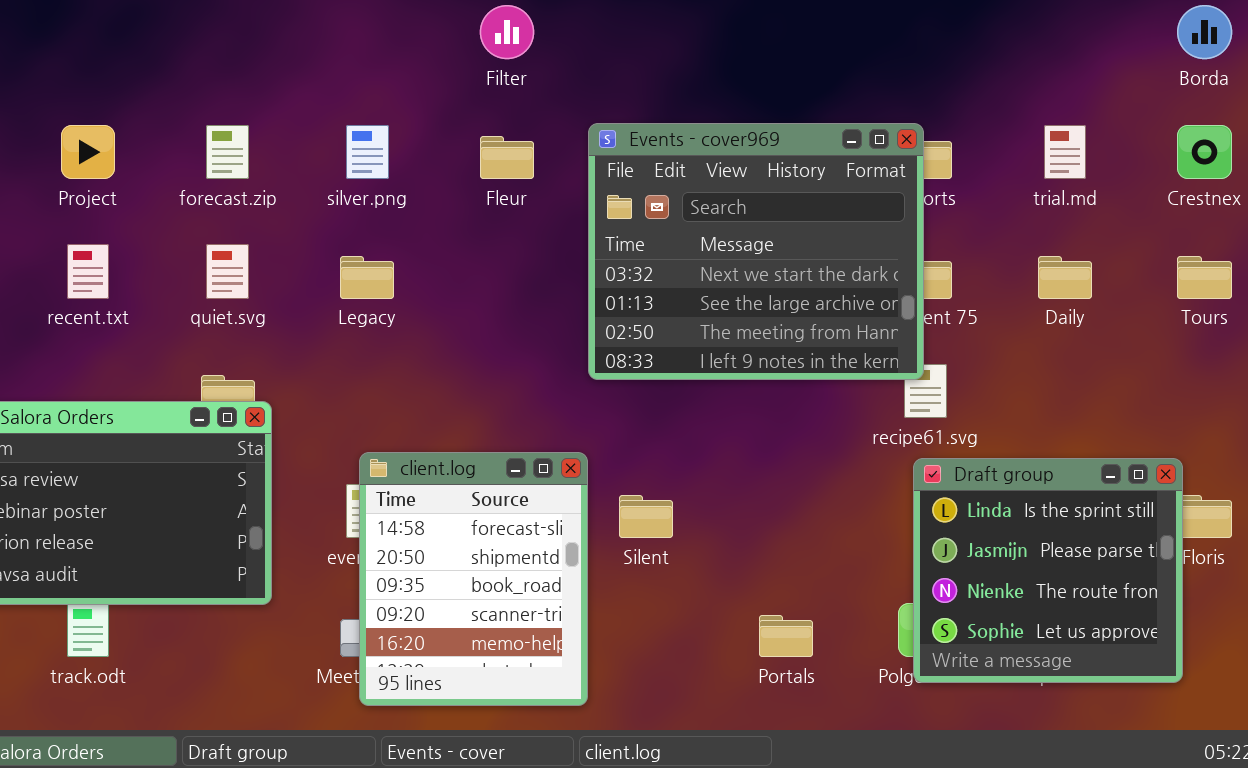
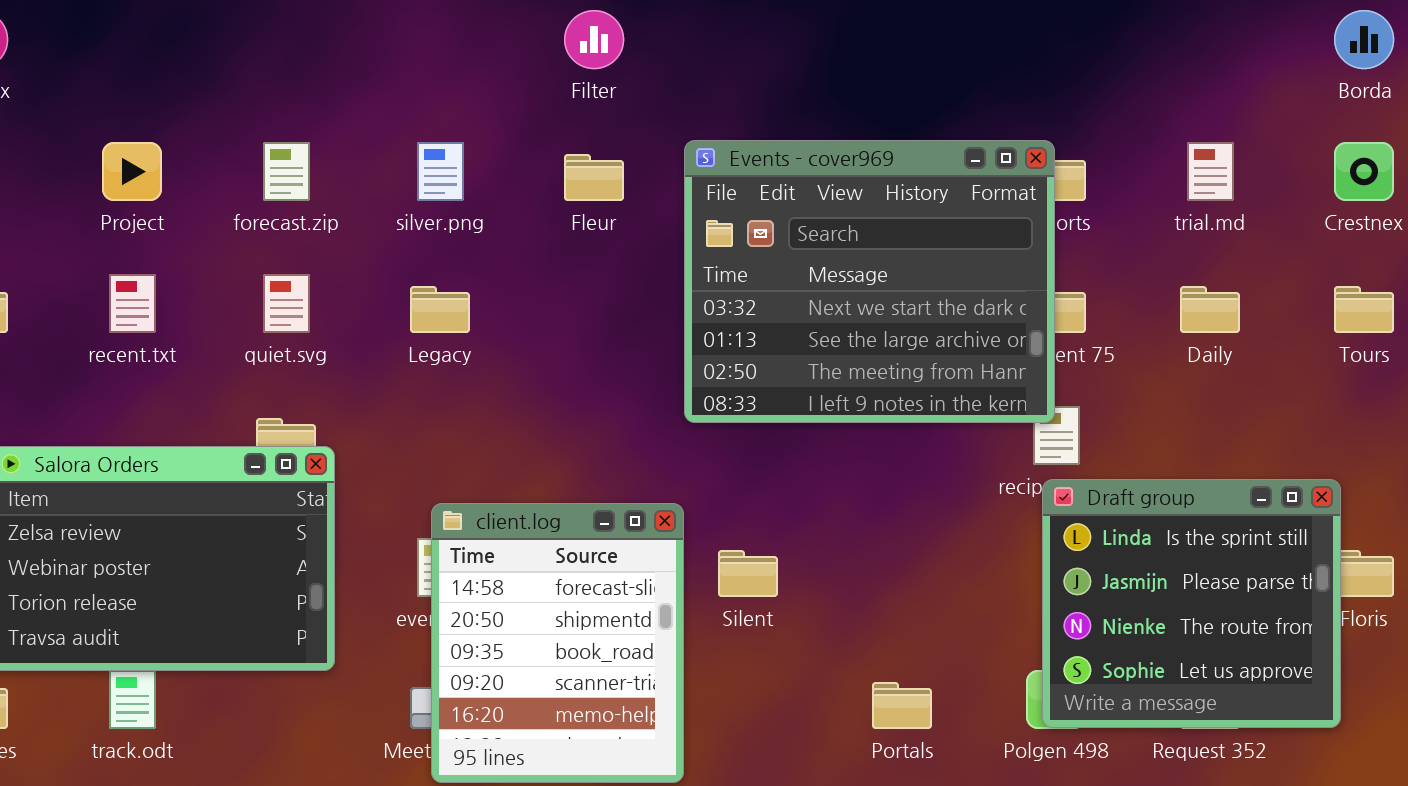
Draft group: [913,458,1183,683] -> [1042,479,1341,728], moved

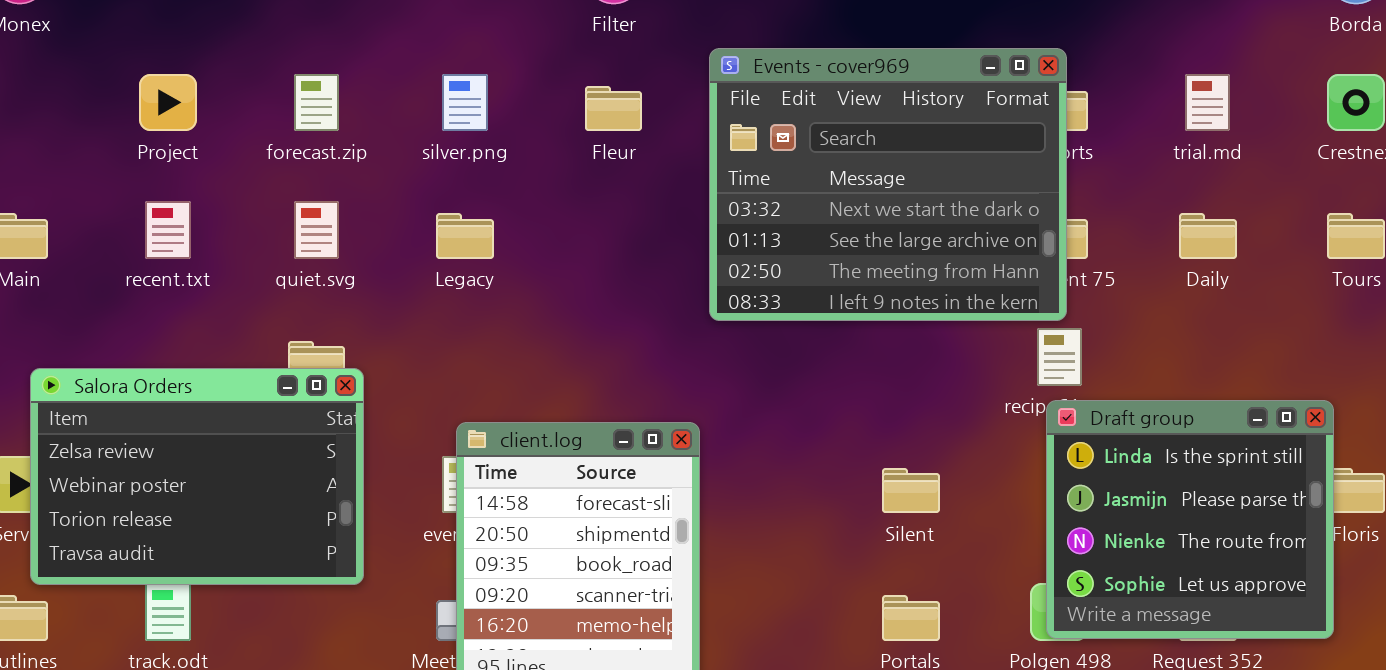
Events - cover969: [684,140,1055,423] -> [709,48,1067,321], moved
Silent: [718,550,778,597] -> [882,468,940,513], moved

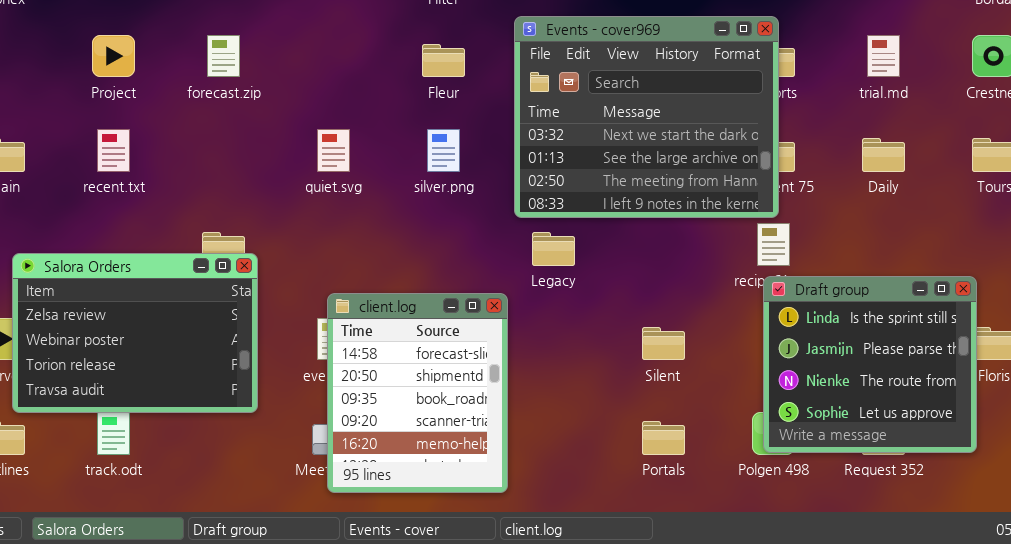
silver.png: [442,74,488,131] -> [427,129,460,172], moved
quiet.svg: [294,201,339,259] -> [317,129,350,172], moved
Legacy: [436,213,494,259] -> [532,232,575,266], moved

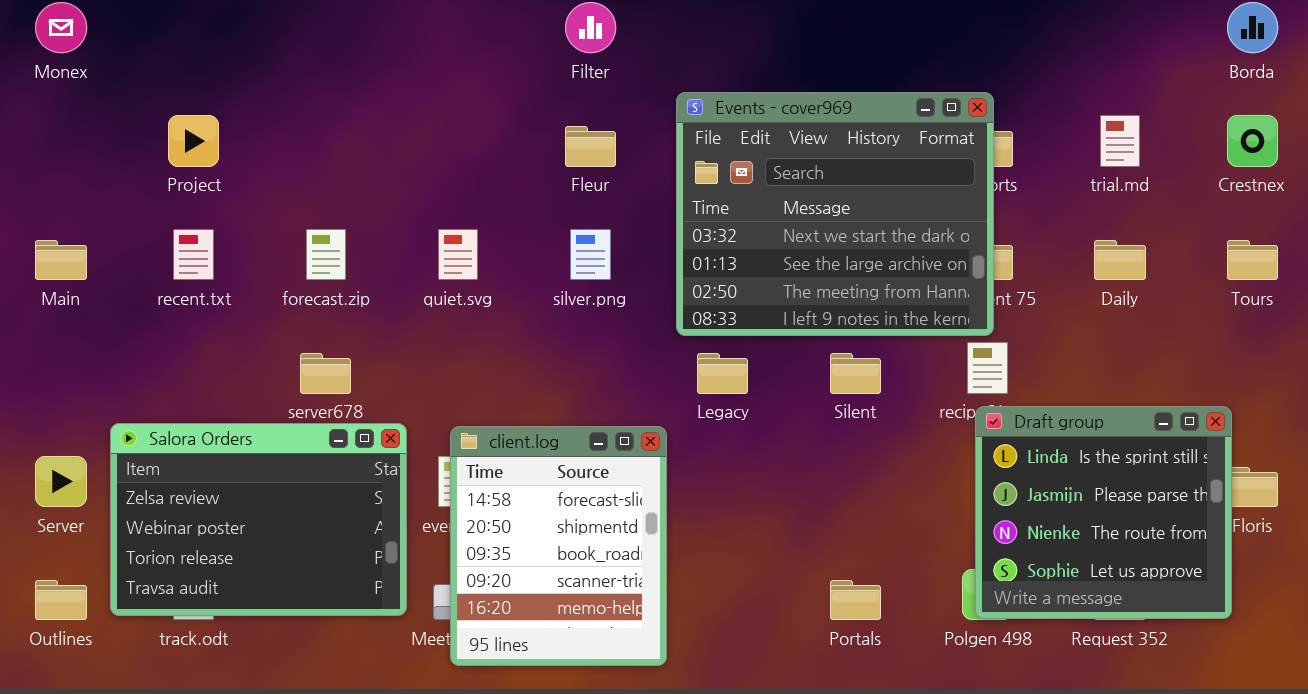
forecast.zip: [207,35,240,77] -> [306,229,346,280], moved
Salora Orders: [12,253,258,413] -> [110,423,407,616], moved
Silent: [642,327,685,360] -> [830,353,881,394], moved

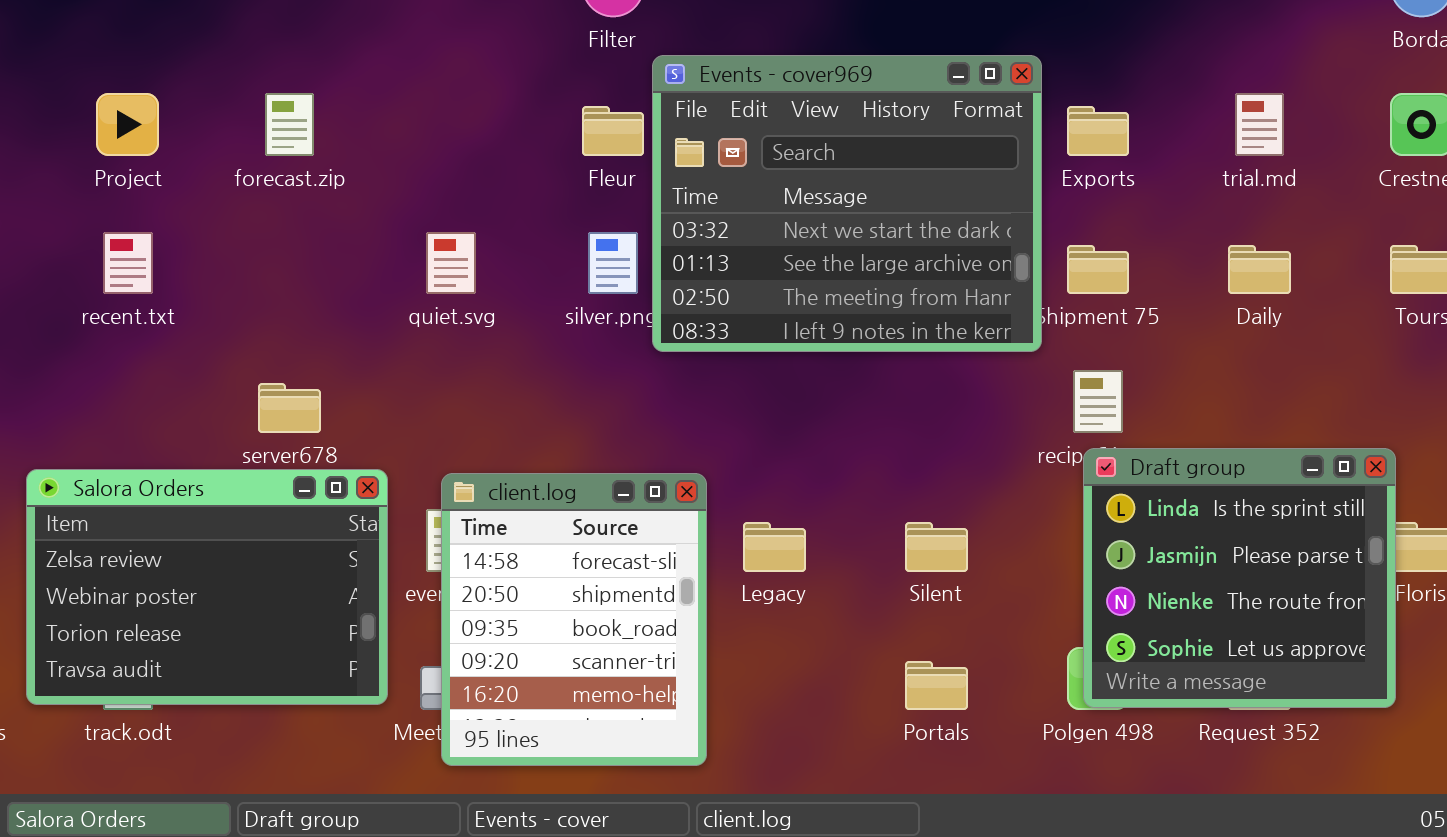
Events - cover969: [676,92,994,336] -> [652,55,1042,352], moved
forecast.zip: [306,229,346,280] -> [265,93,314,156], moved
Legacy: [697,353,748,394] -> [743,522,806,572], moved
Silent: [830,353,881,394] -> [905,522,968,572], moved

